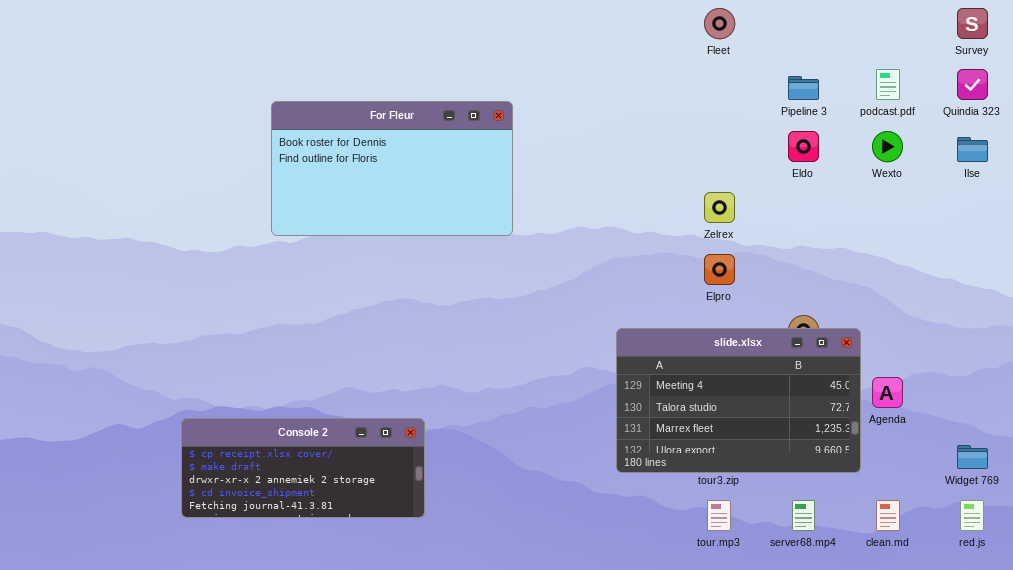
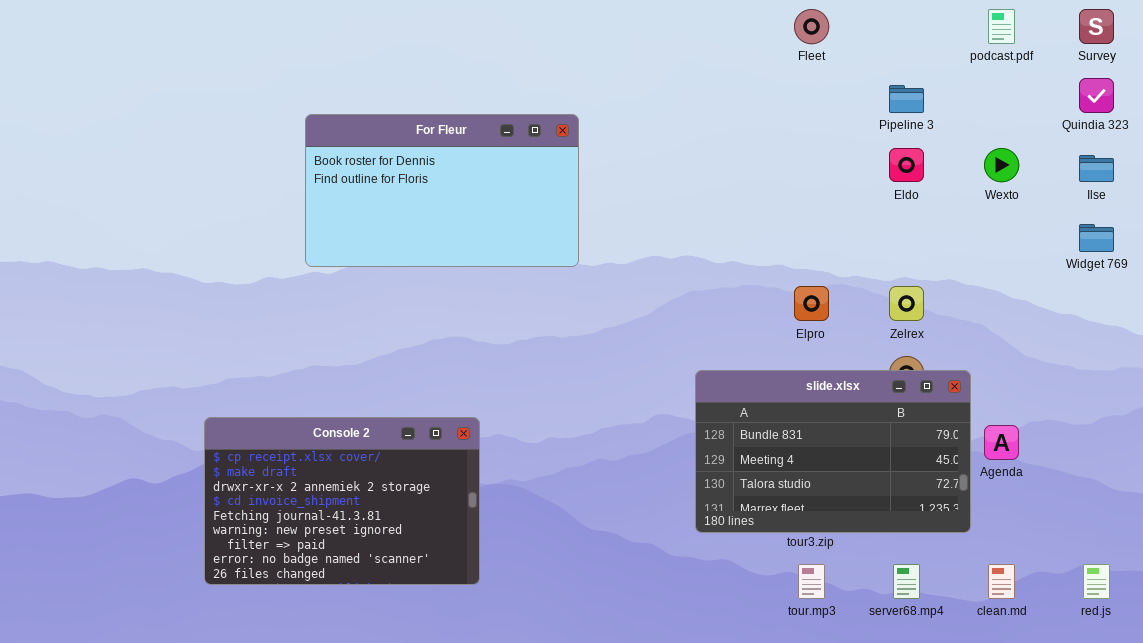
podcast.pdf: [876,69,900,100] -> [988,9,1015,44], moved
Zelrex: [704,192,735,223] -> [889,286,924,321], moved
slide.xlsx: [616,328,861,473] -> [695,370,971,533], scrolled up 1 row
Console 2: [181,418,425,518] -> [204,417,480,585], resized
Widget 769: [957,445,988,469] -> [1079,224,1114,252], moved

